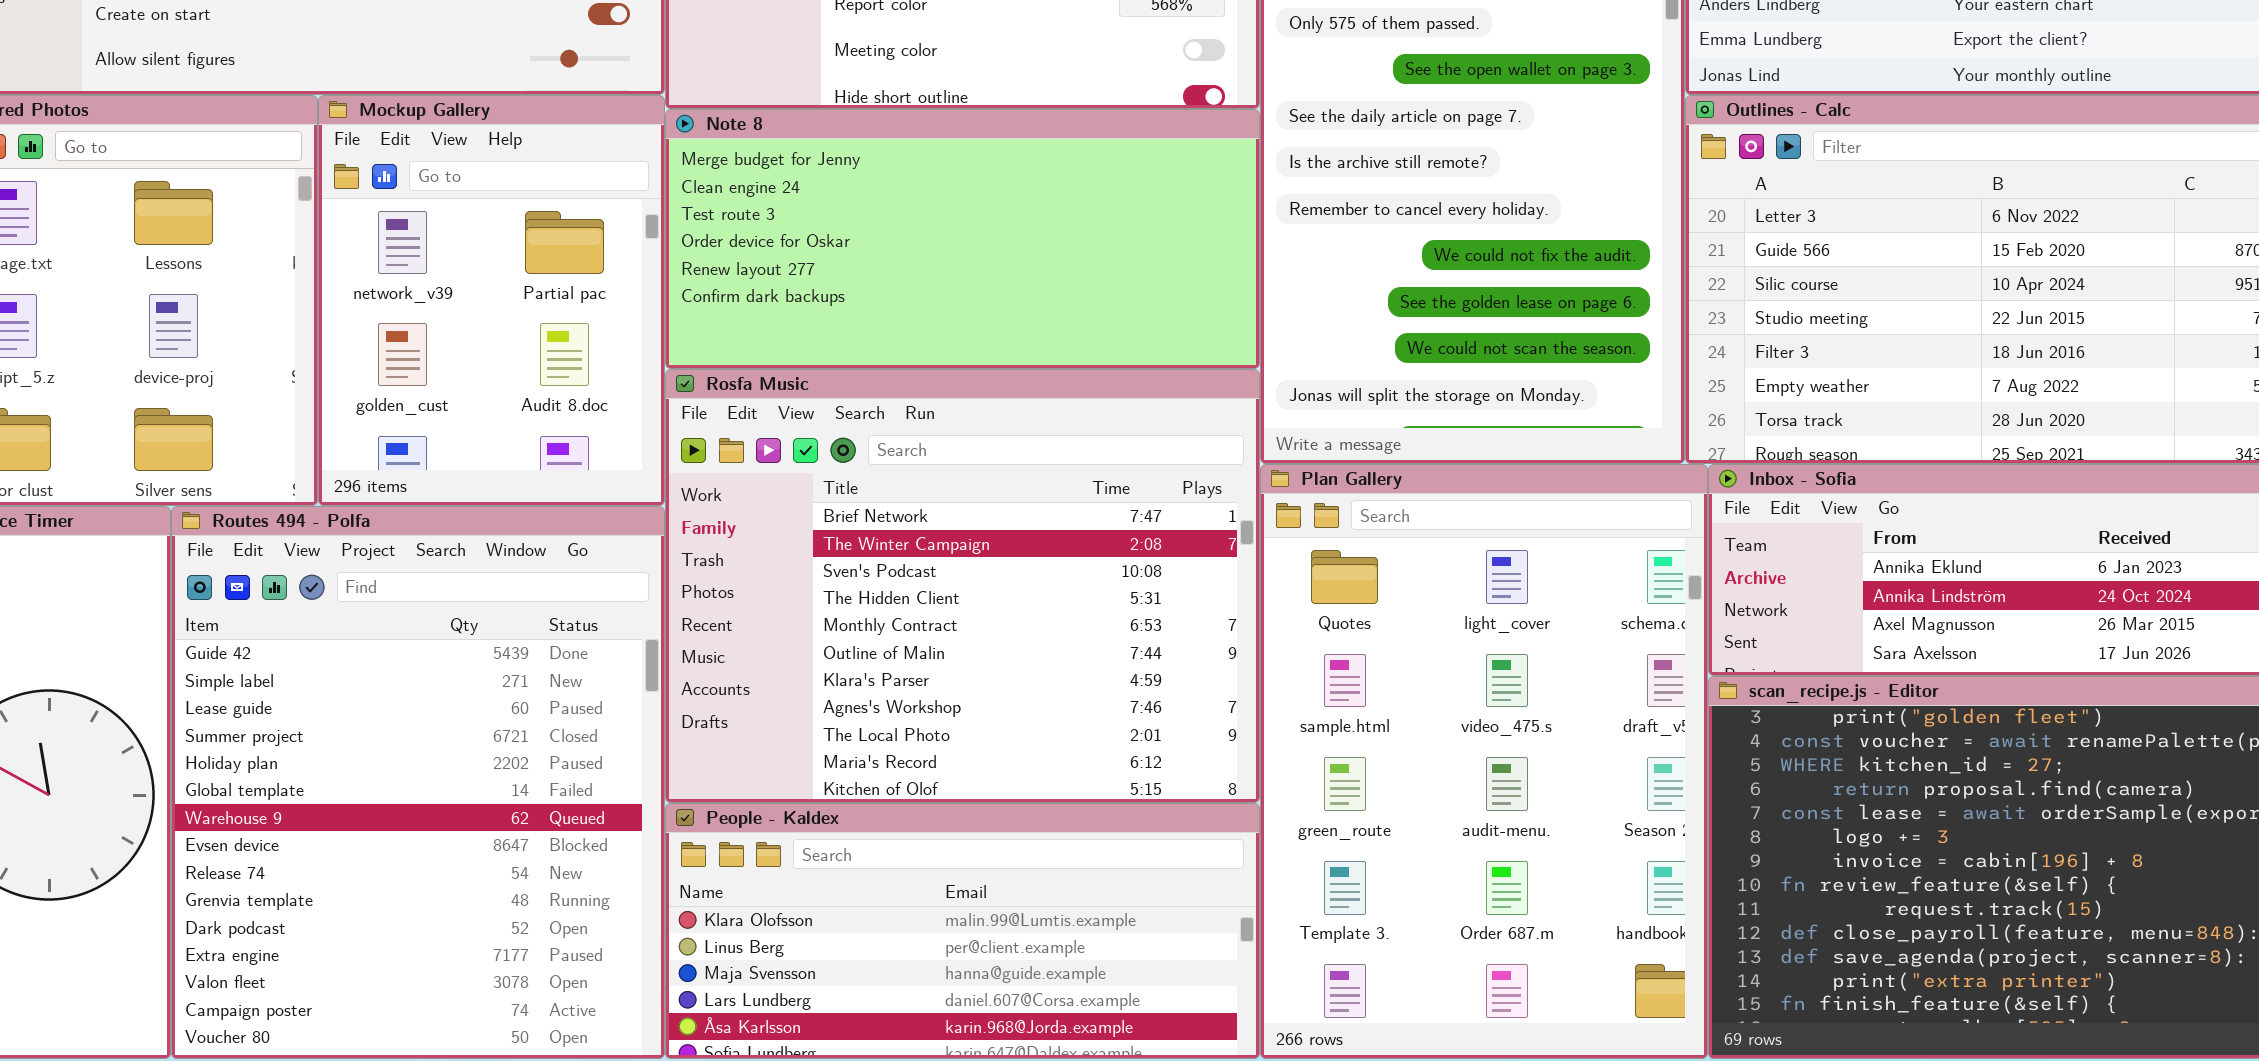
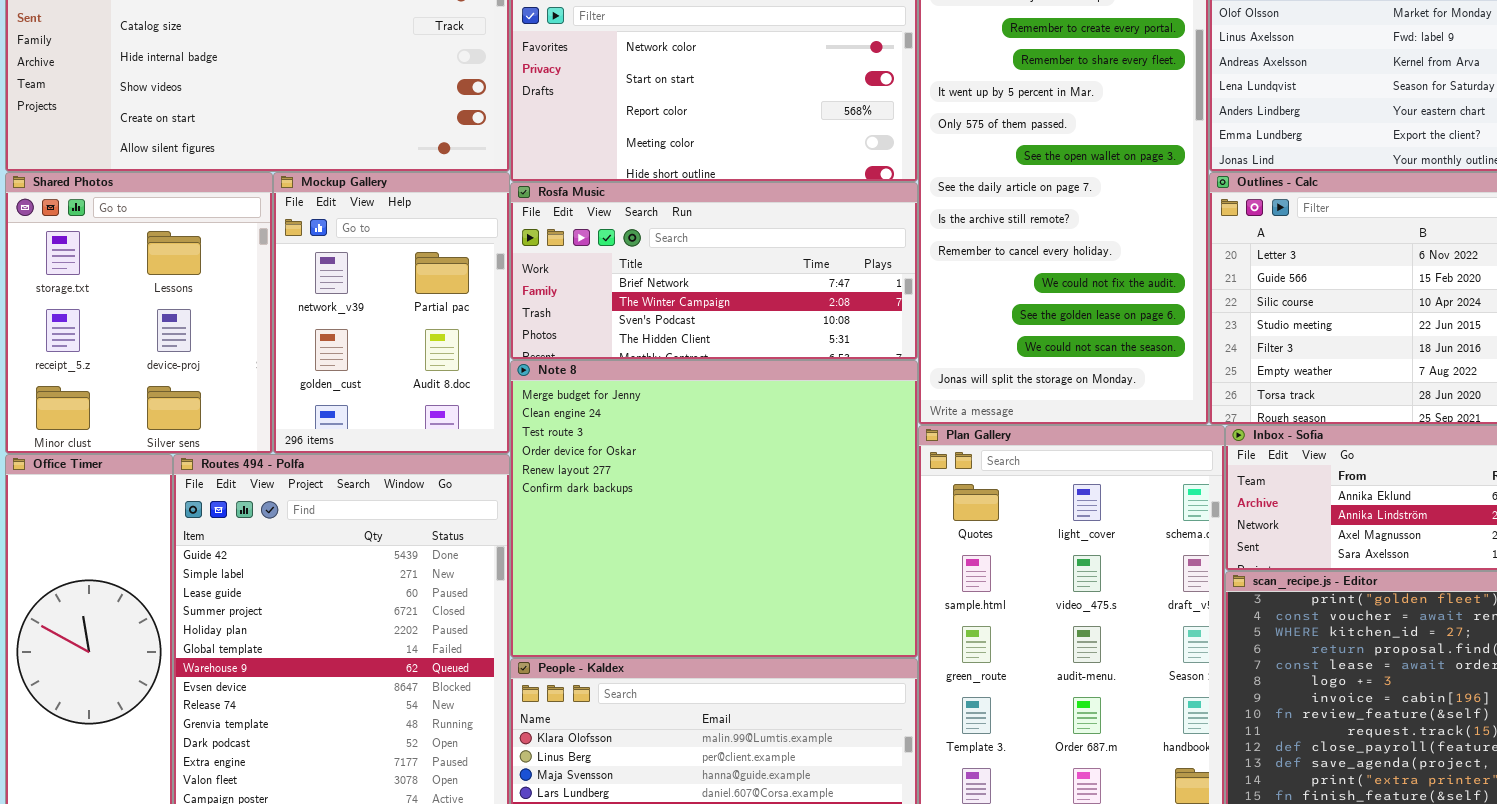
Note 8: [665,109,1260,369] -> [510,360,918,658], moved, resized
Rosfa Music: [665,369,1260,803] -> [510,182,918,360], moved, resized

